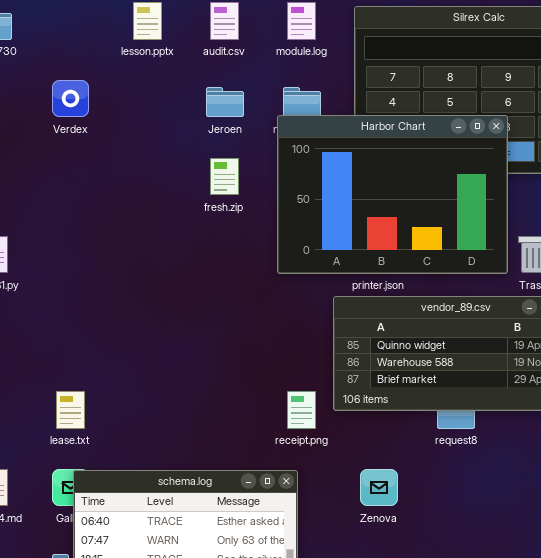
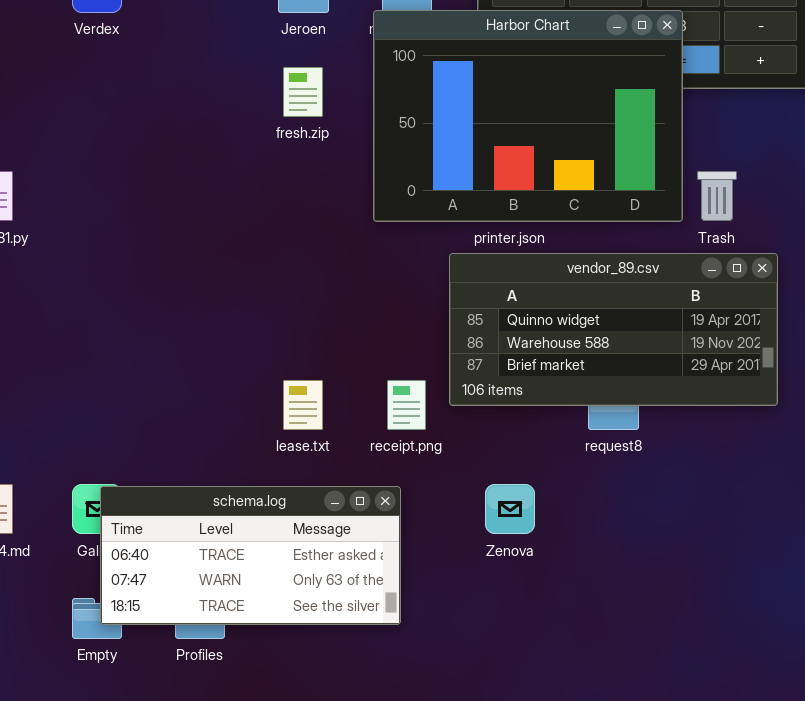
lease.txt: [56,391,85,429] -> [283,380,323,430], moved

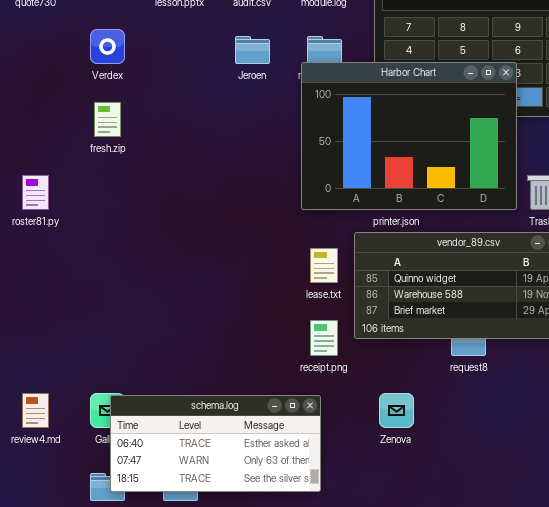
fresh.zip: [283,67,323,117] -> [94,102,121,137], moved
lease.txt: [283,380,323,430] -> [310,248,338,283], moved

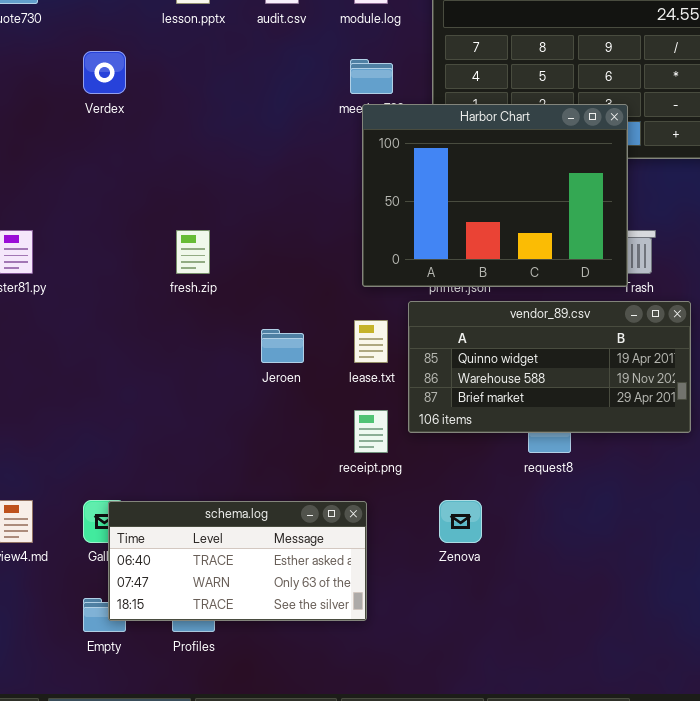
Jeroen: [235,36,270,64] -> [261,329,304,363], moved
Harbor Chart: [301,62,517,210] -> [362,104,628,287], moved
fresh.zip: [94,102,121,137] -> [176,230,210,274], moved

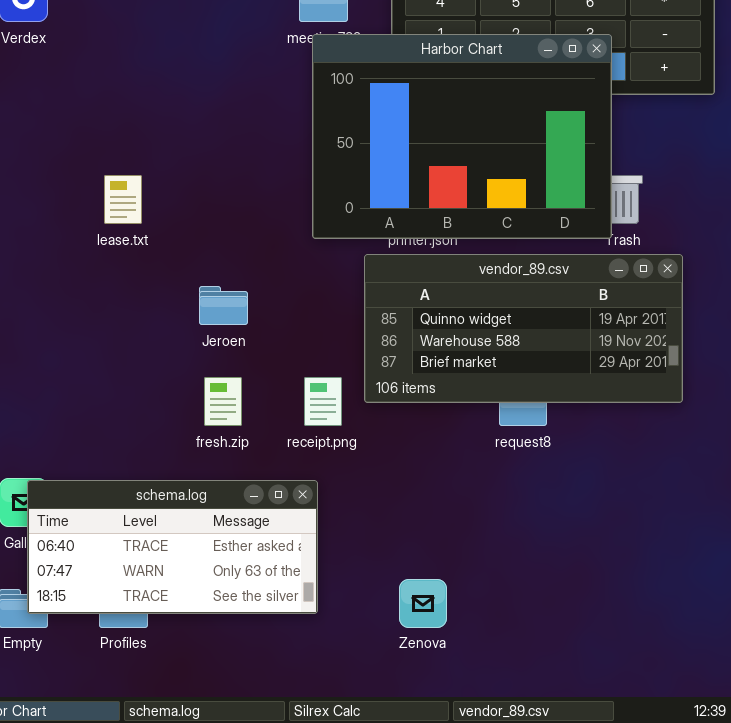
fresh.zip: [176,230,210,274] -> [204,377,242,426], moved
lease.txt: [354,320,388,363] -> [104,175,142,224], moved
Zenova: [439,500,482,543] -> [399,579,447,628], moved

